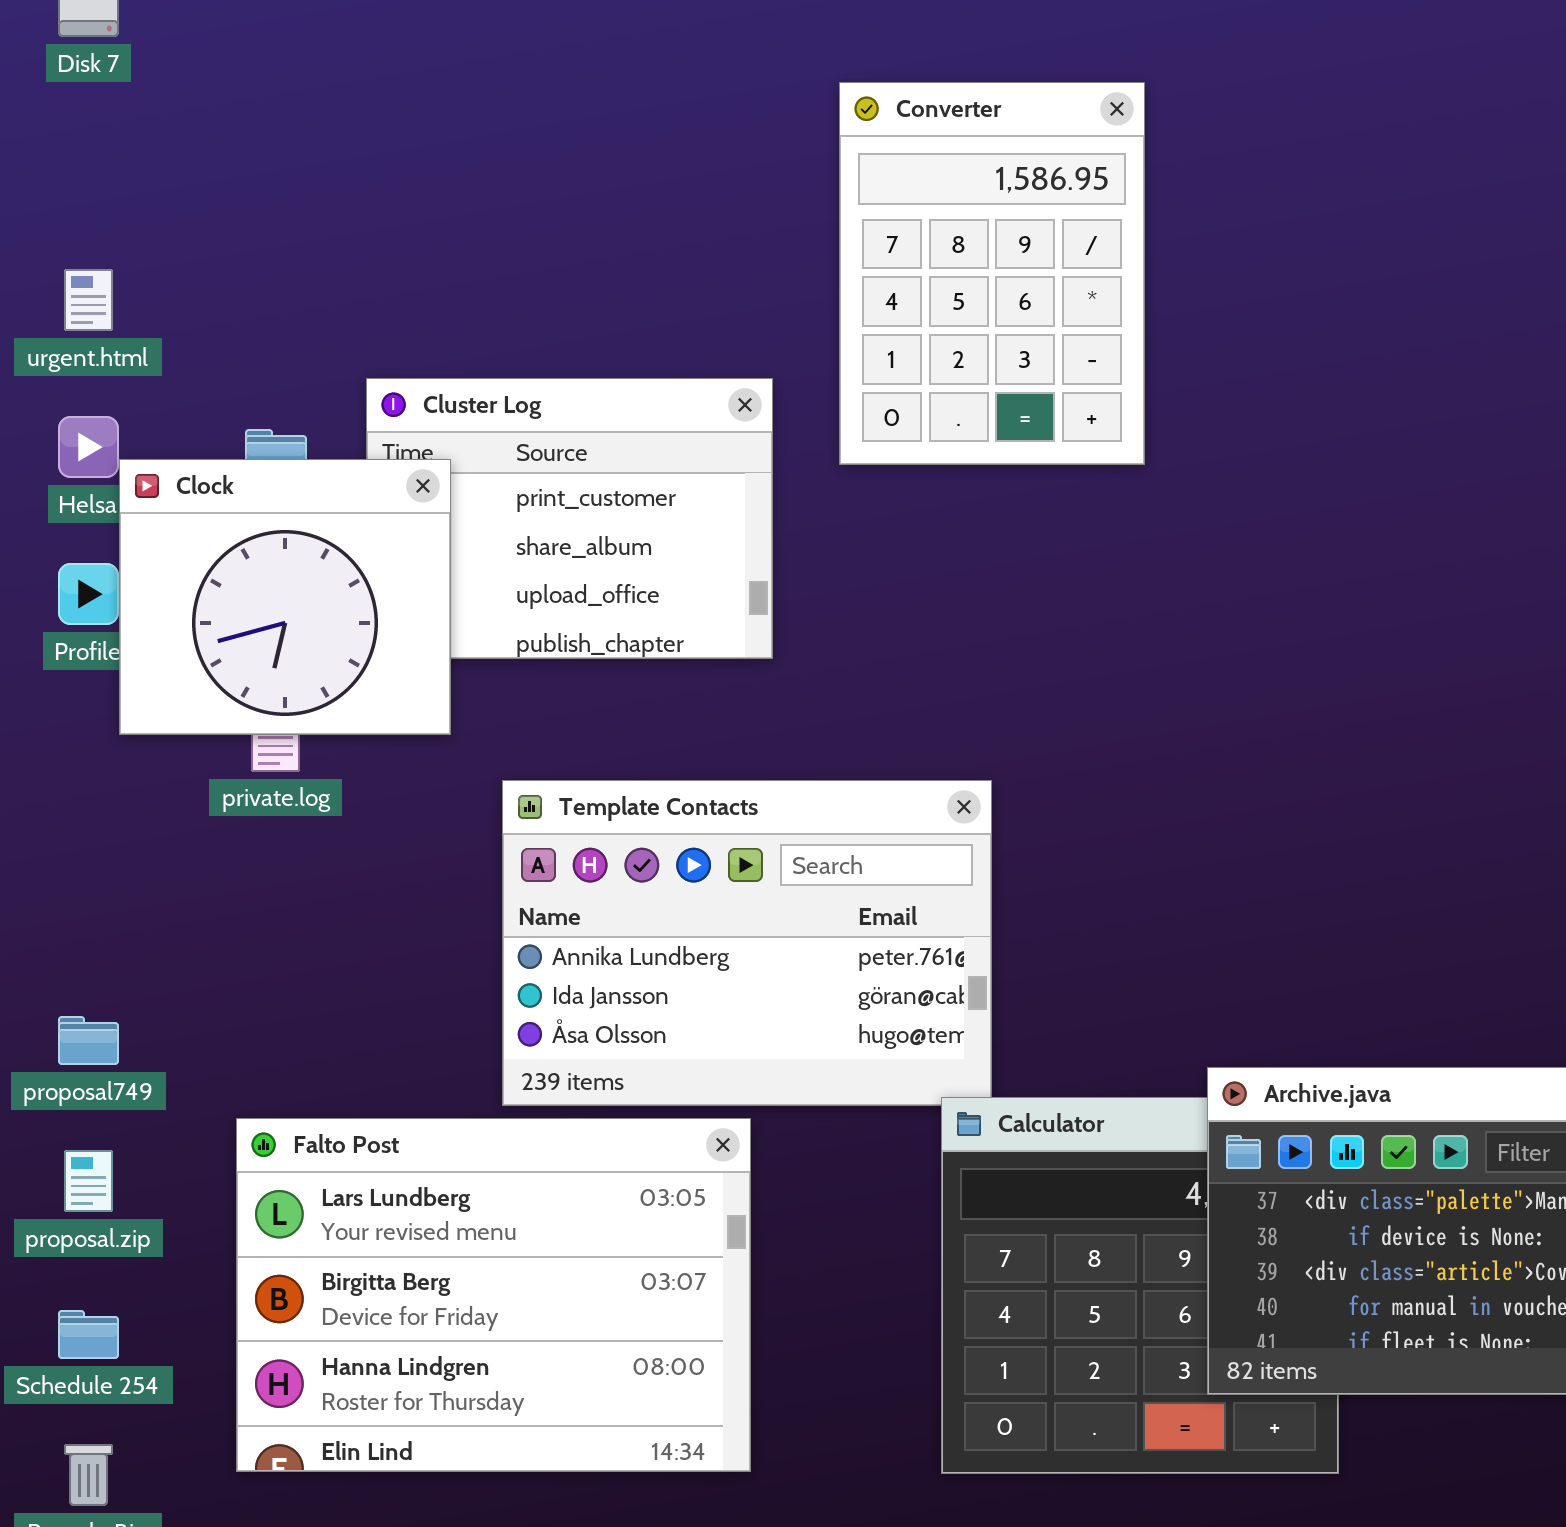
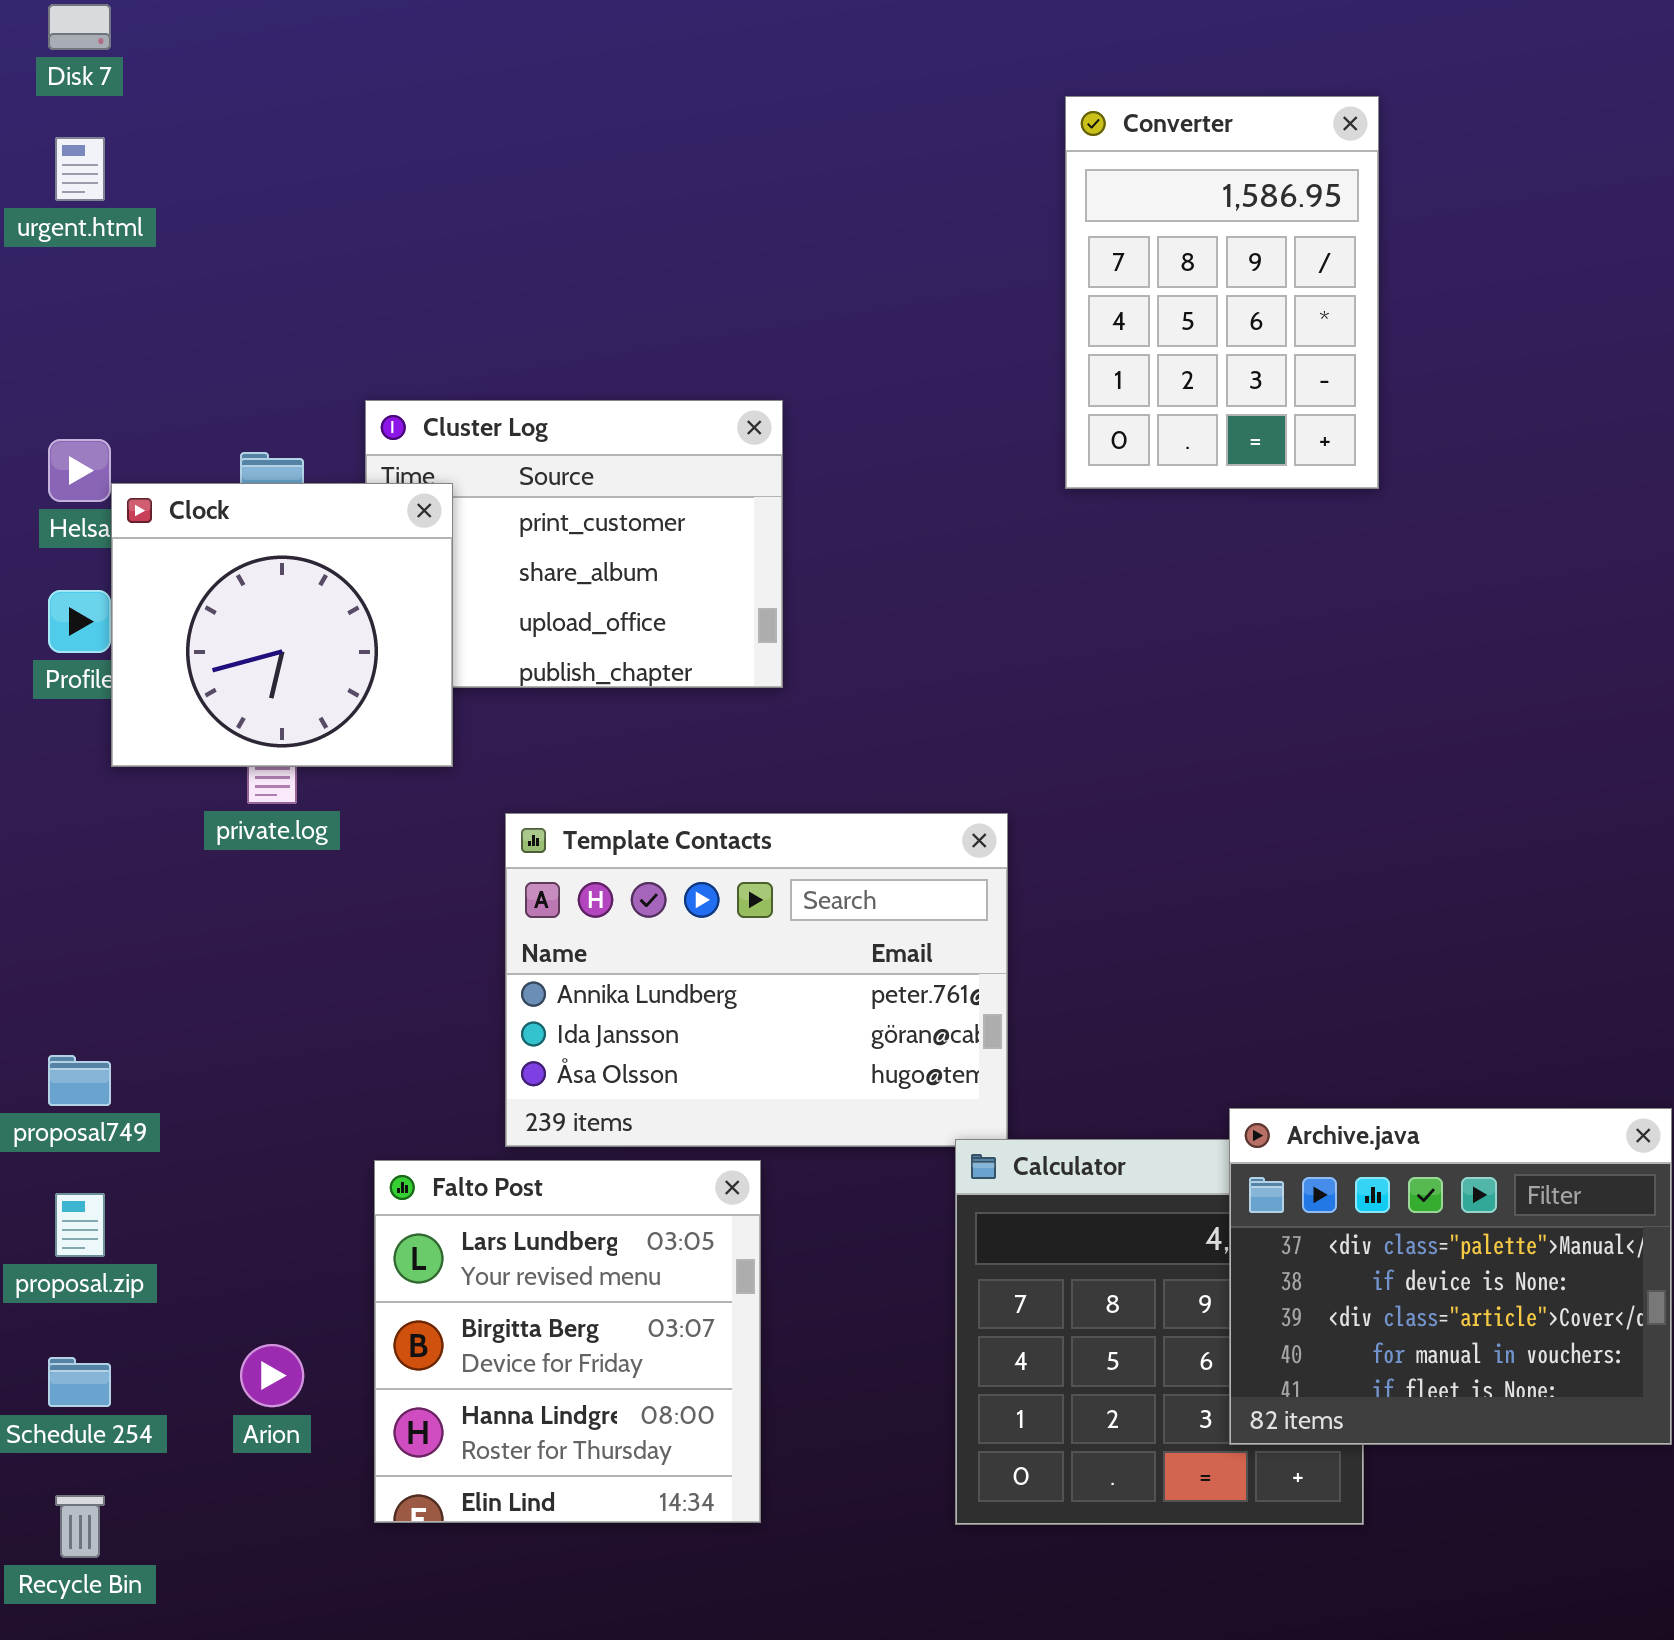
Converter: [839,82,1145,465] -> [1065,96,1379,489], moved
urgent.html: [64,269,113,331] -> [55,137,105,201], moved
Falto Post: [236,1118,751,1472] -> [374,1160,761,1523], resized

